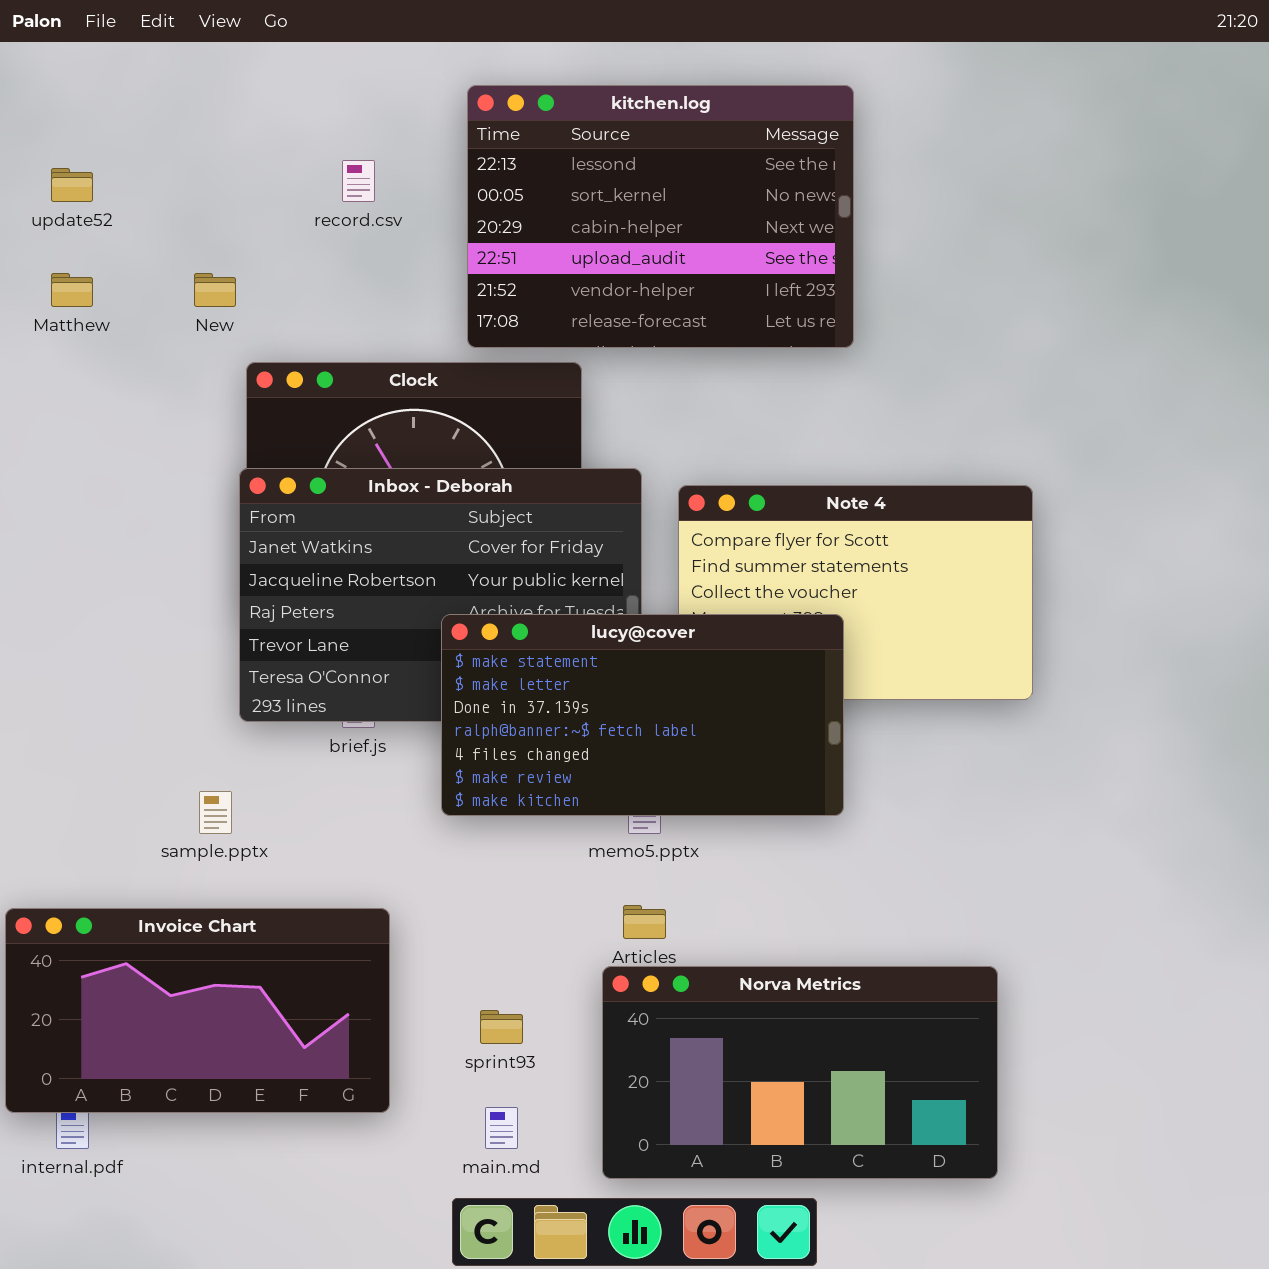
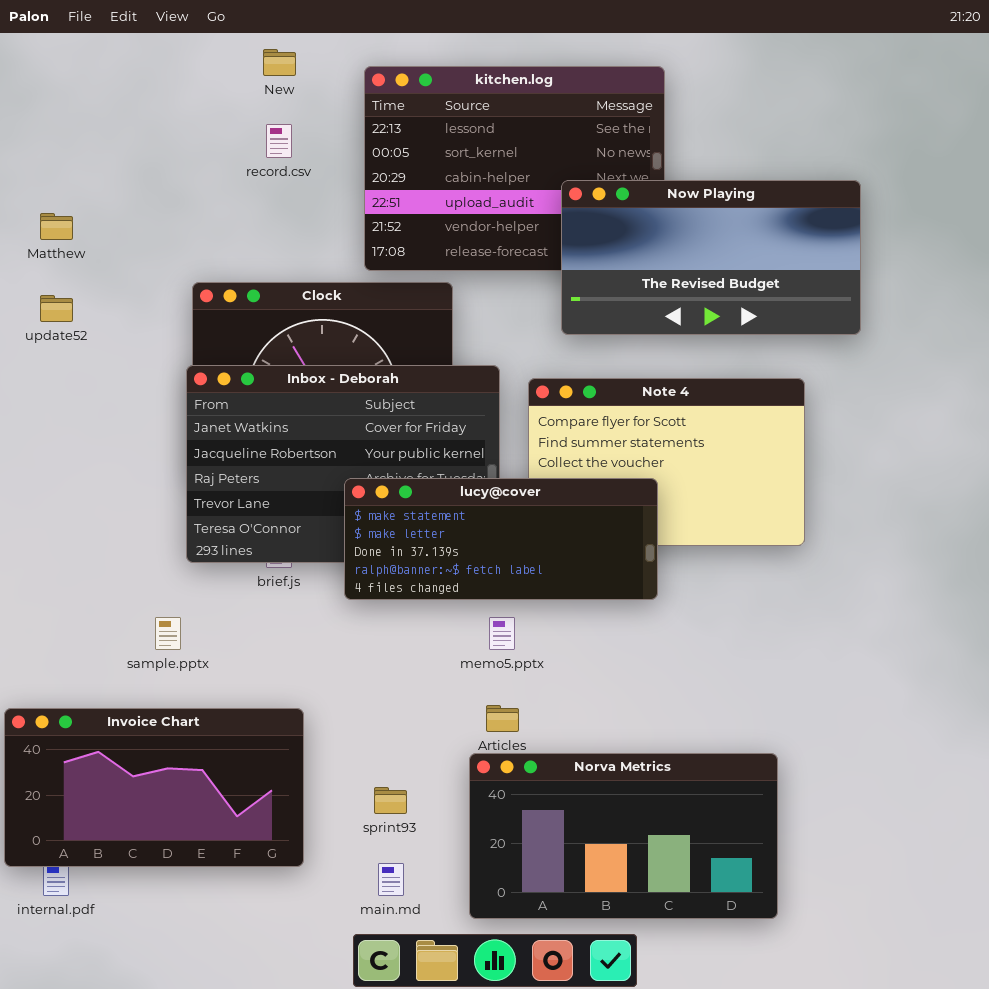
update52: [51,168,93,202] -> [40,295,73,322], moved
Now Playing: none -> [561,180,861,335], opened
New: [194,273,236,307] -> [263,49,296,76], moved
lucy@cover: [441,614,844,816] -> [344,478,658,600], resized

